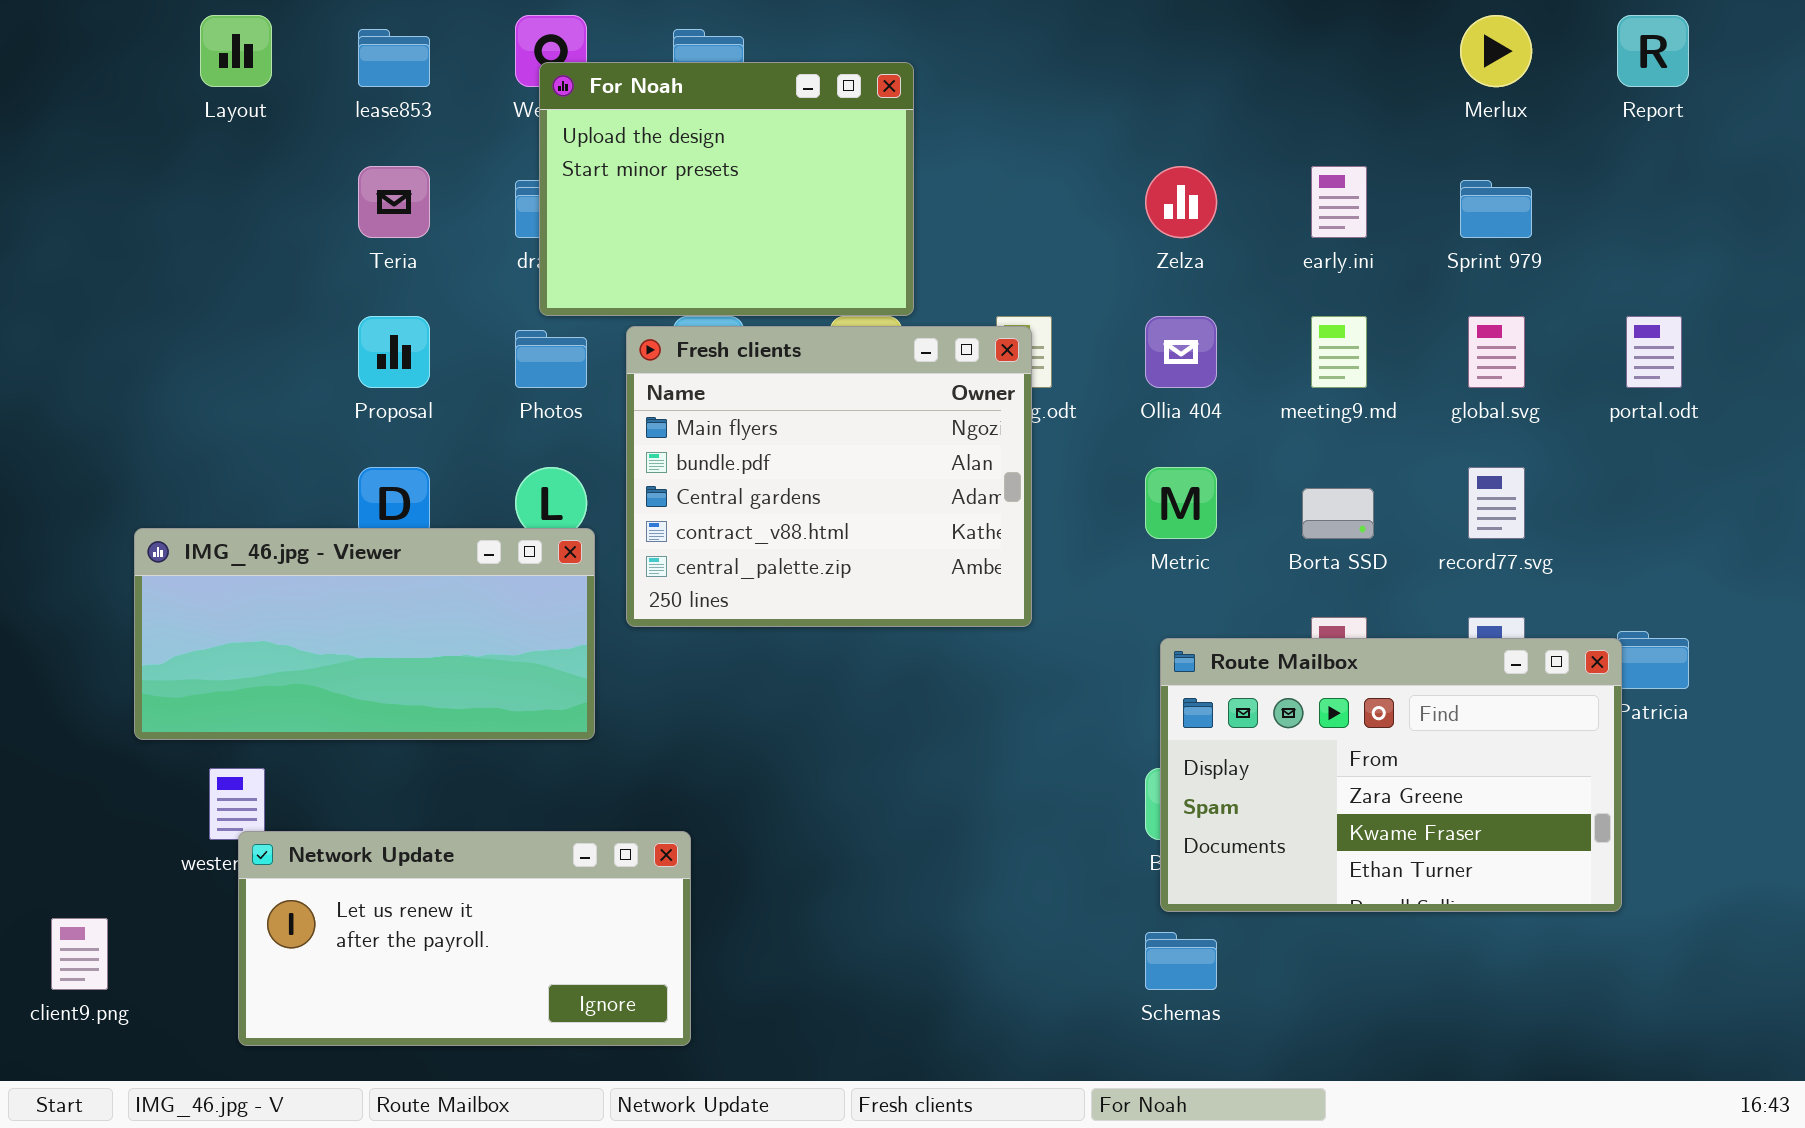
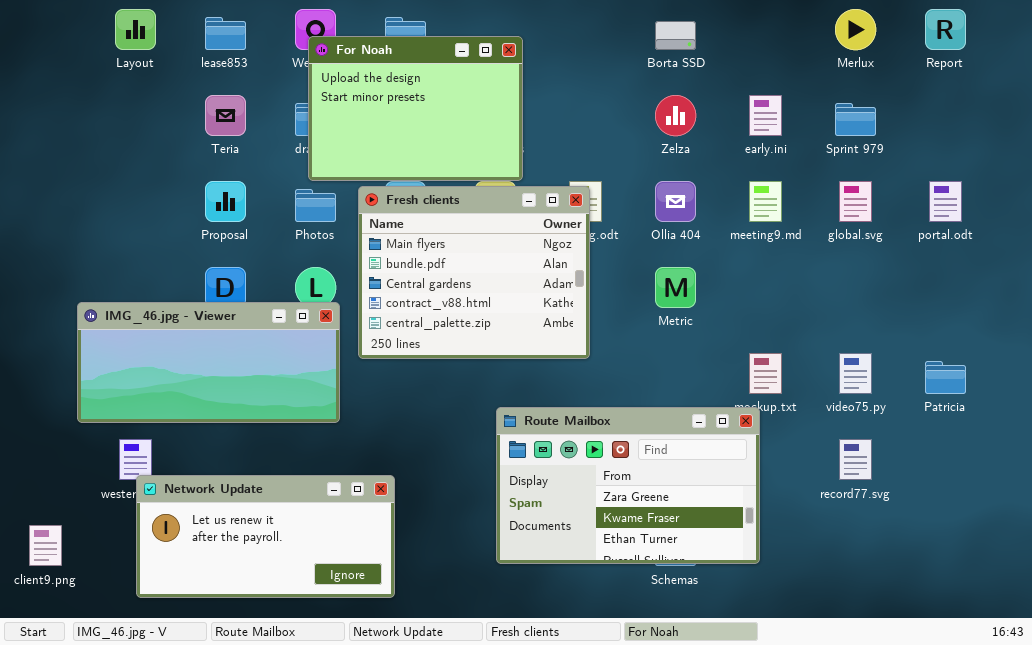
record77.svg: [1468,467,1525,539] -> [839,439,872,480], moved
Borta SSD: [1302,488,1374,539] -> [655,21,696,50], moved
Route Mailbox: [1160,638,1622,912] -> [496,407,760,564], moved

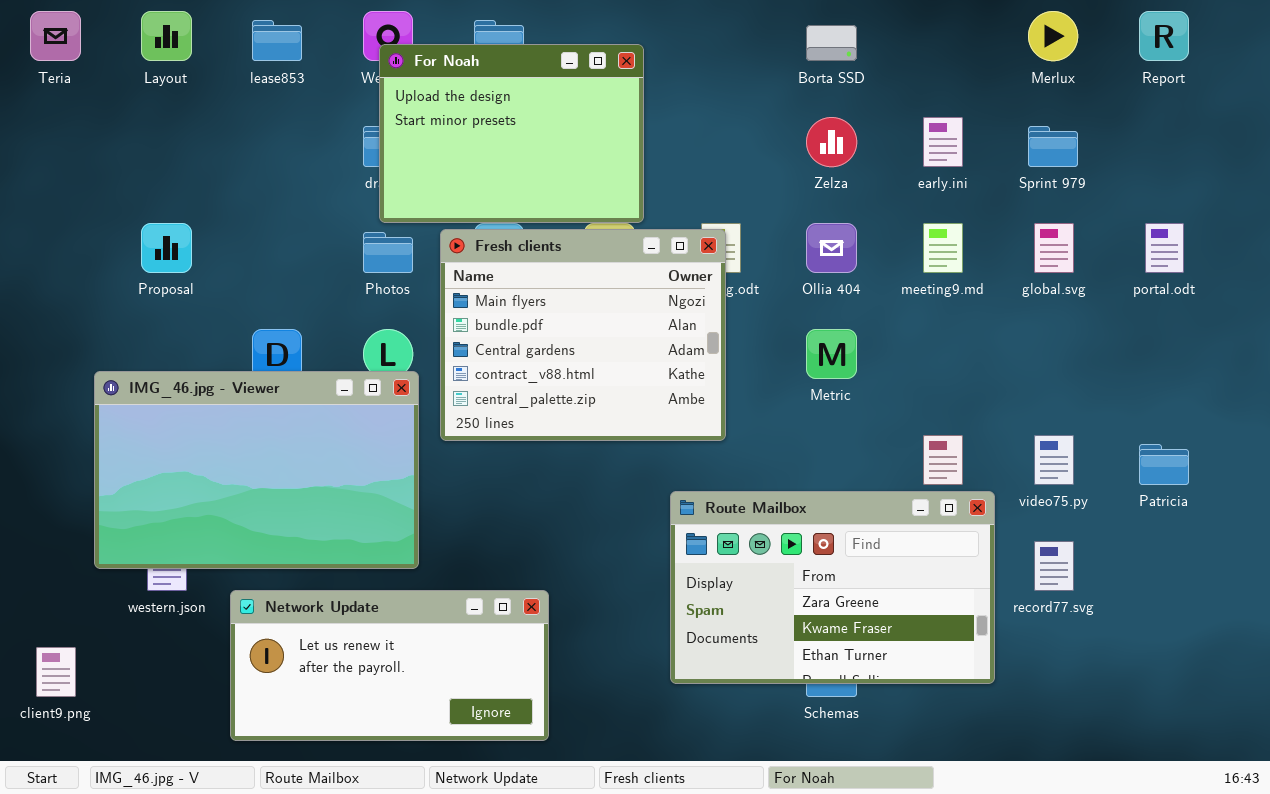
Teria: [205,95,246,136] -> [30,11,81,61], moved
Proposal: [205,181,246,222] -> [141,223,192,273], moved
IMG_46.jpg - Viewer: [77,302,340,423] -> [94,371,419,569], resized
Route Mailbox: [496,407,760,564] -> [670,491,995,684], moved
Network Update: [136,475,395,598] -> [230,590,549,741], moved

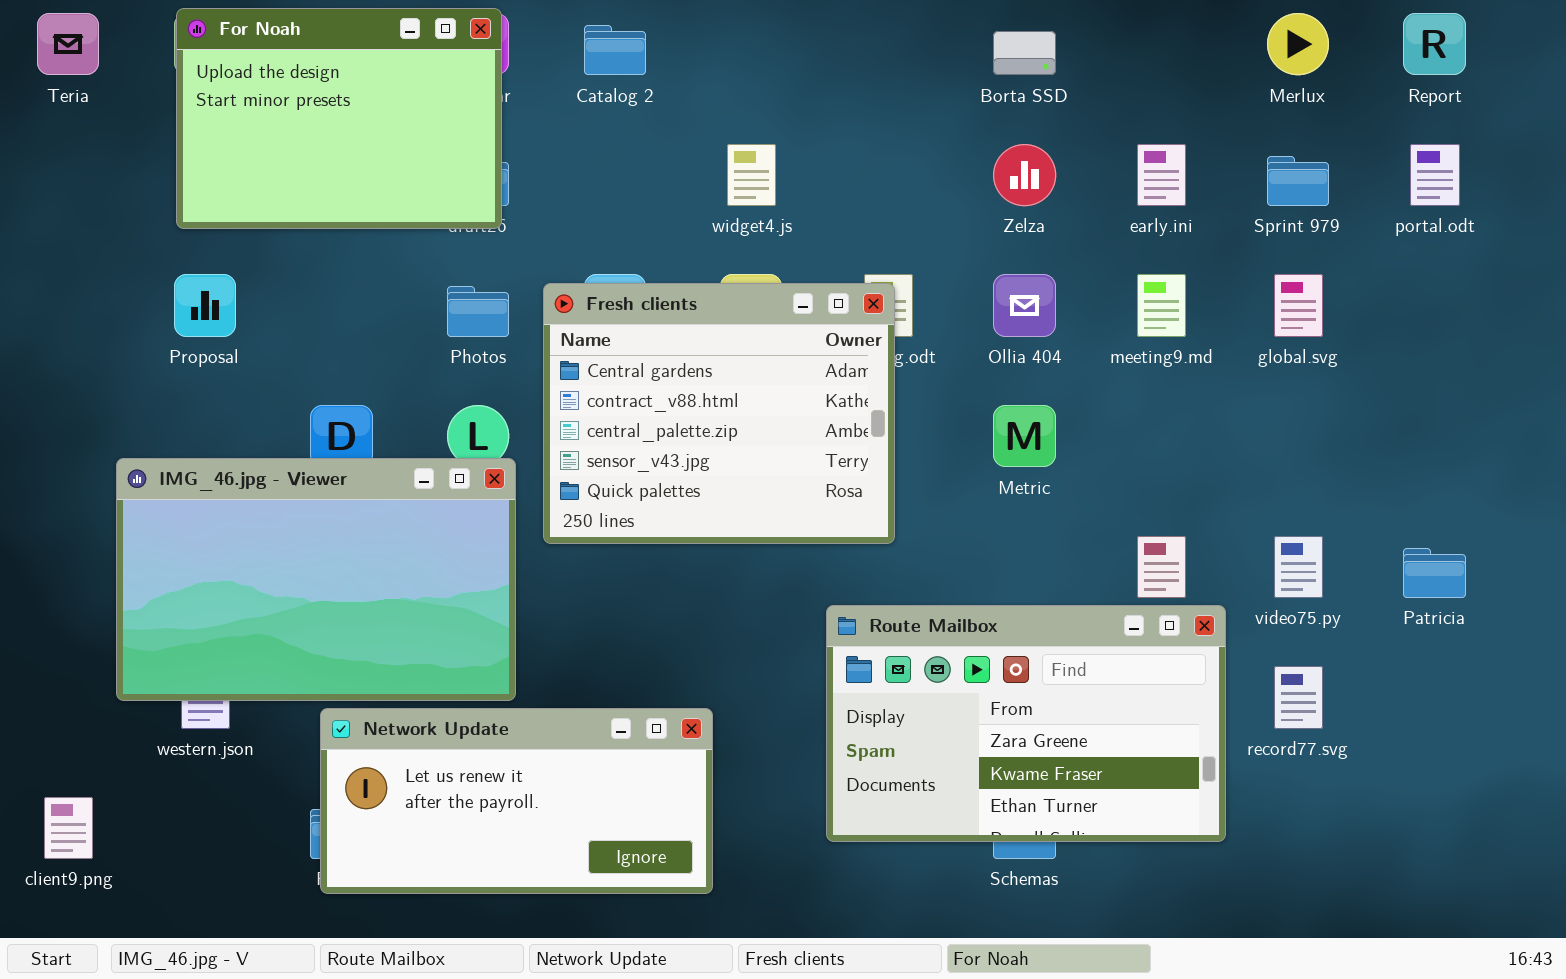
For Noah: [379,44,644,223] -> [176,8,502,229], moved
portal.odt: [1145,223,1184,273] -> [1410,144,1460,206], moved
Fresh clients: [440,229,726,441] -> [543,283,895,544], scrolled down 2 rows
Network Update: [230,590,549,741] -> [320,708,713,894], moved

